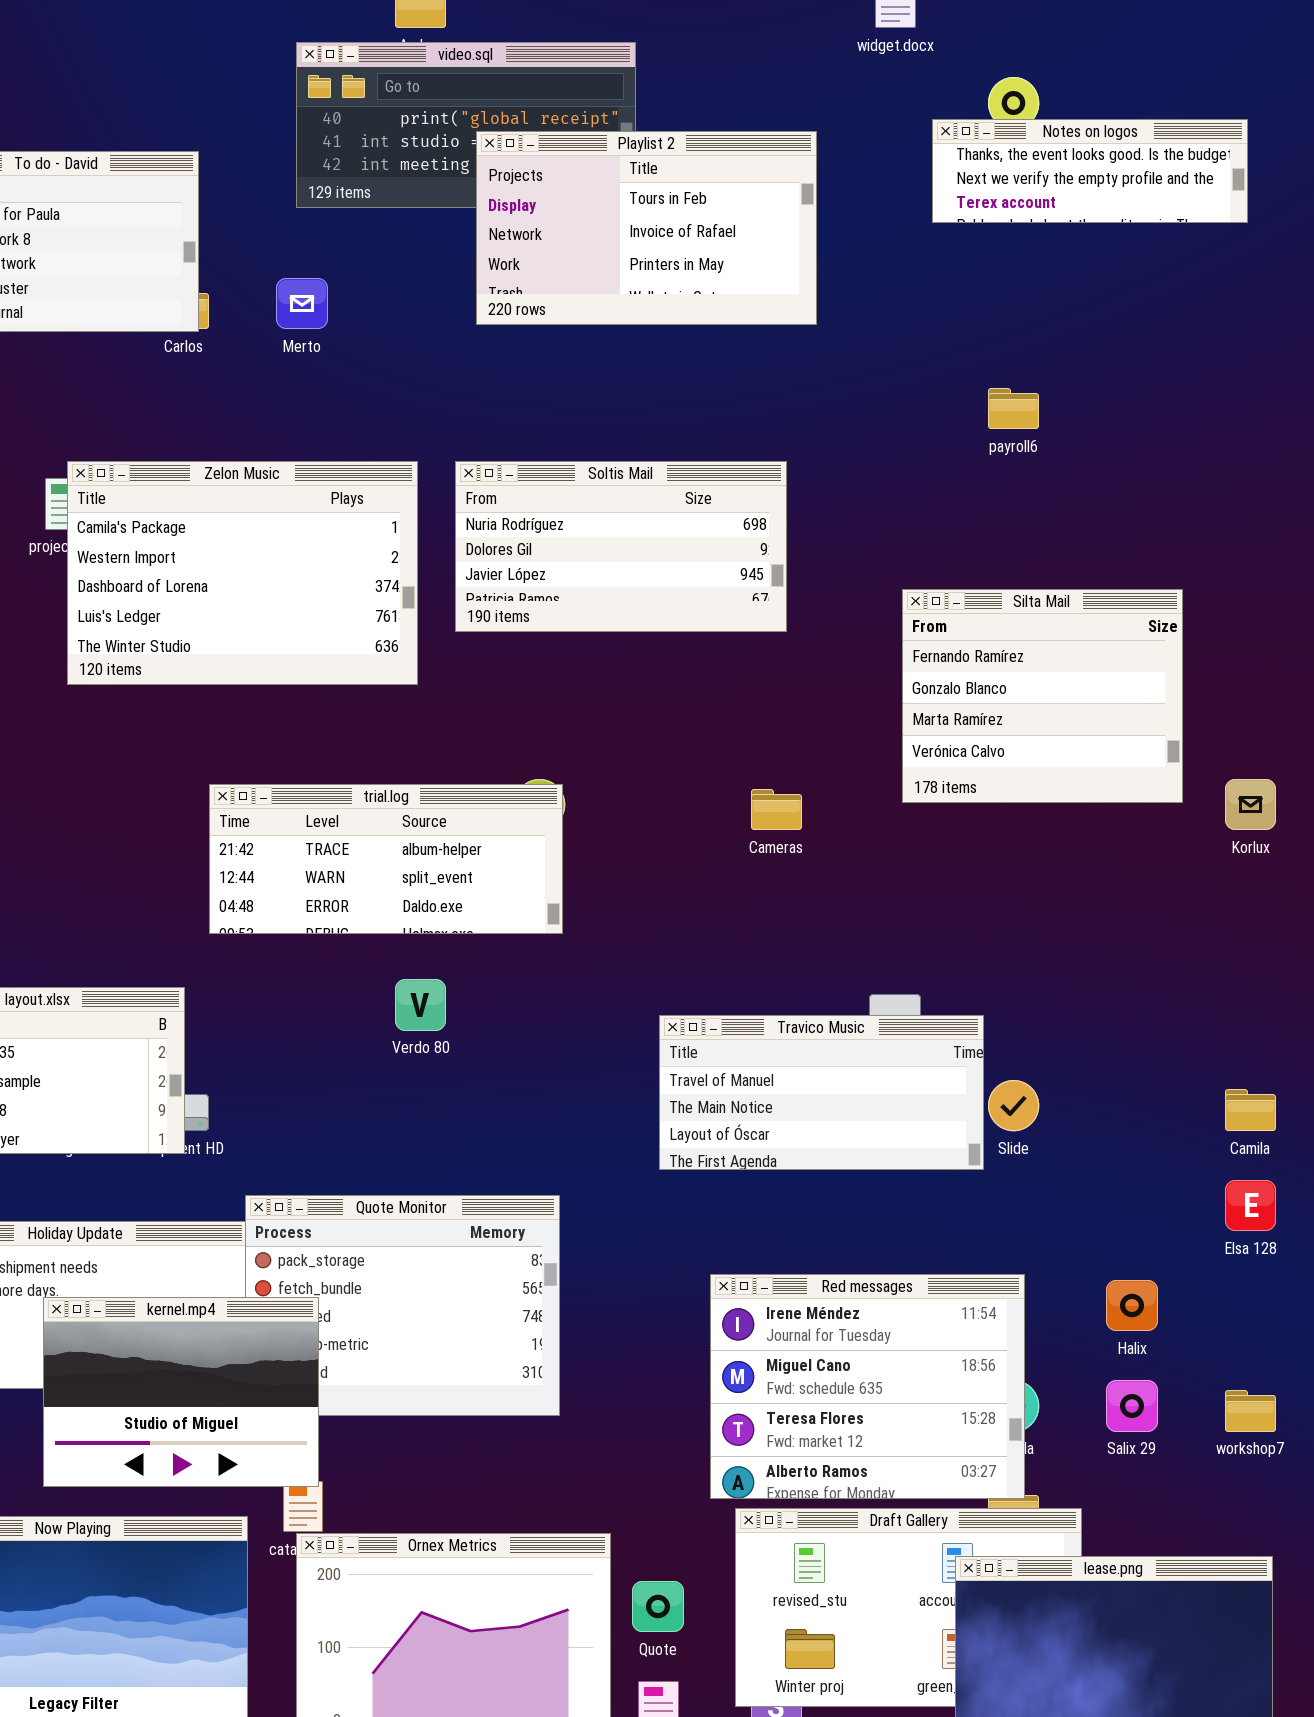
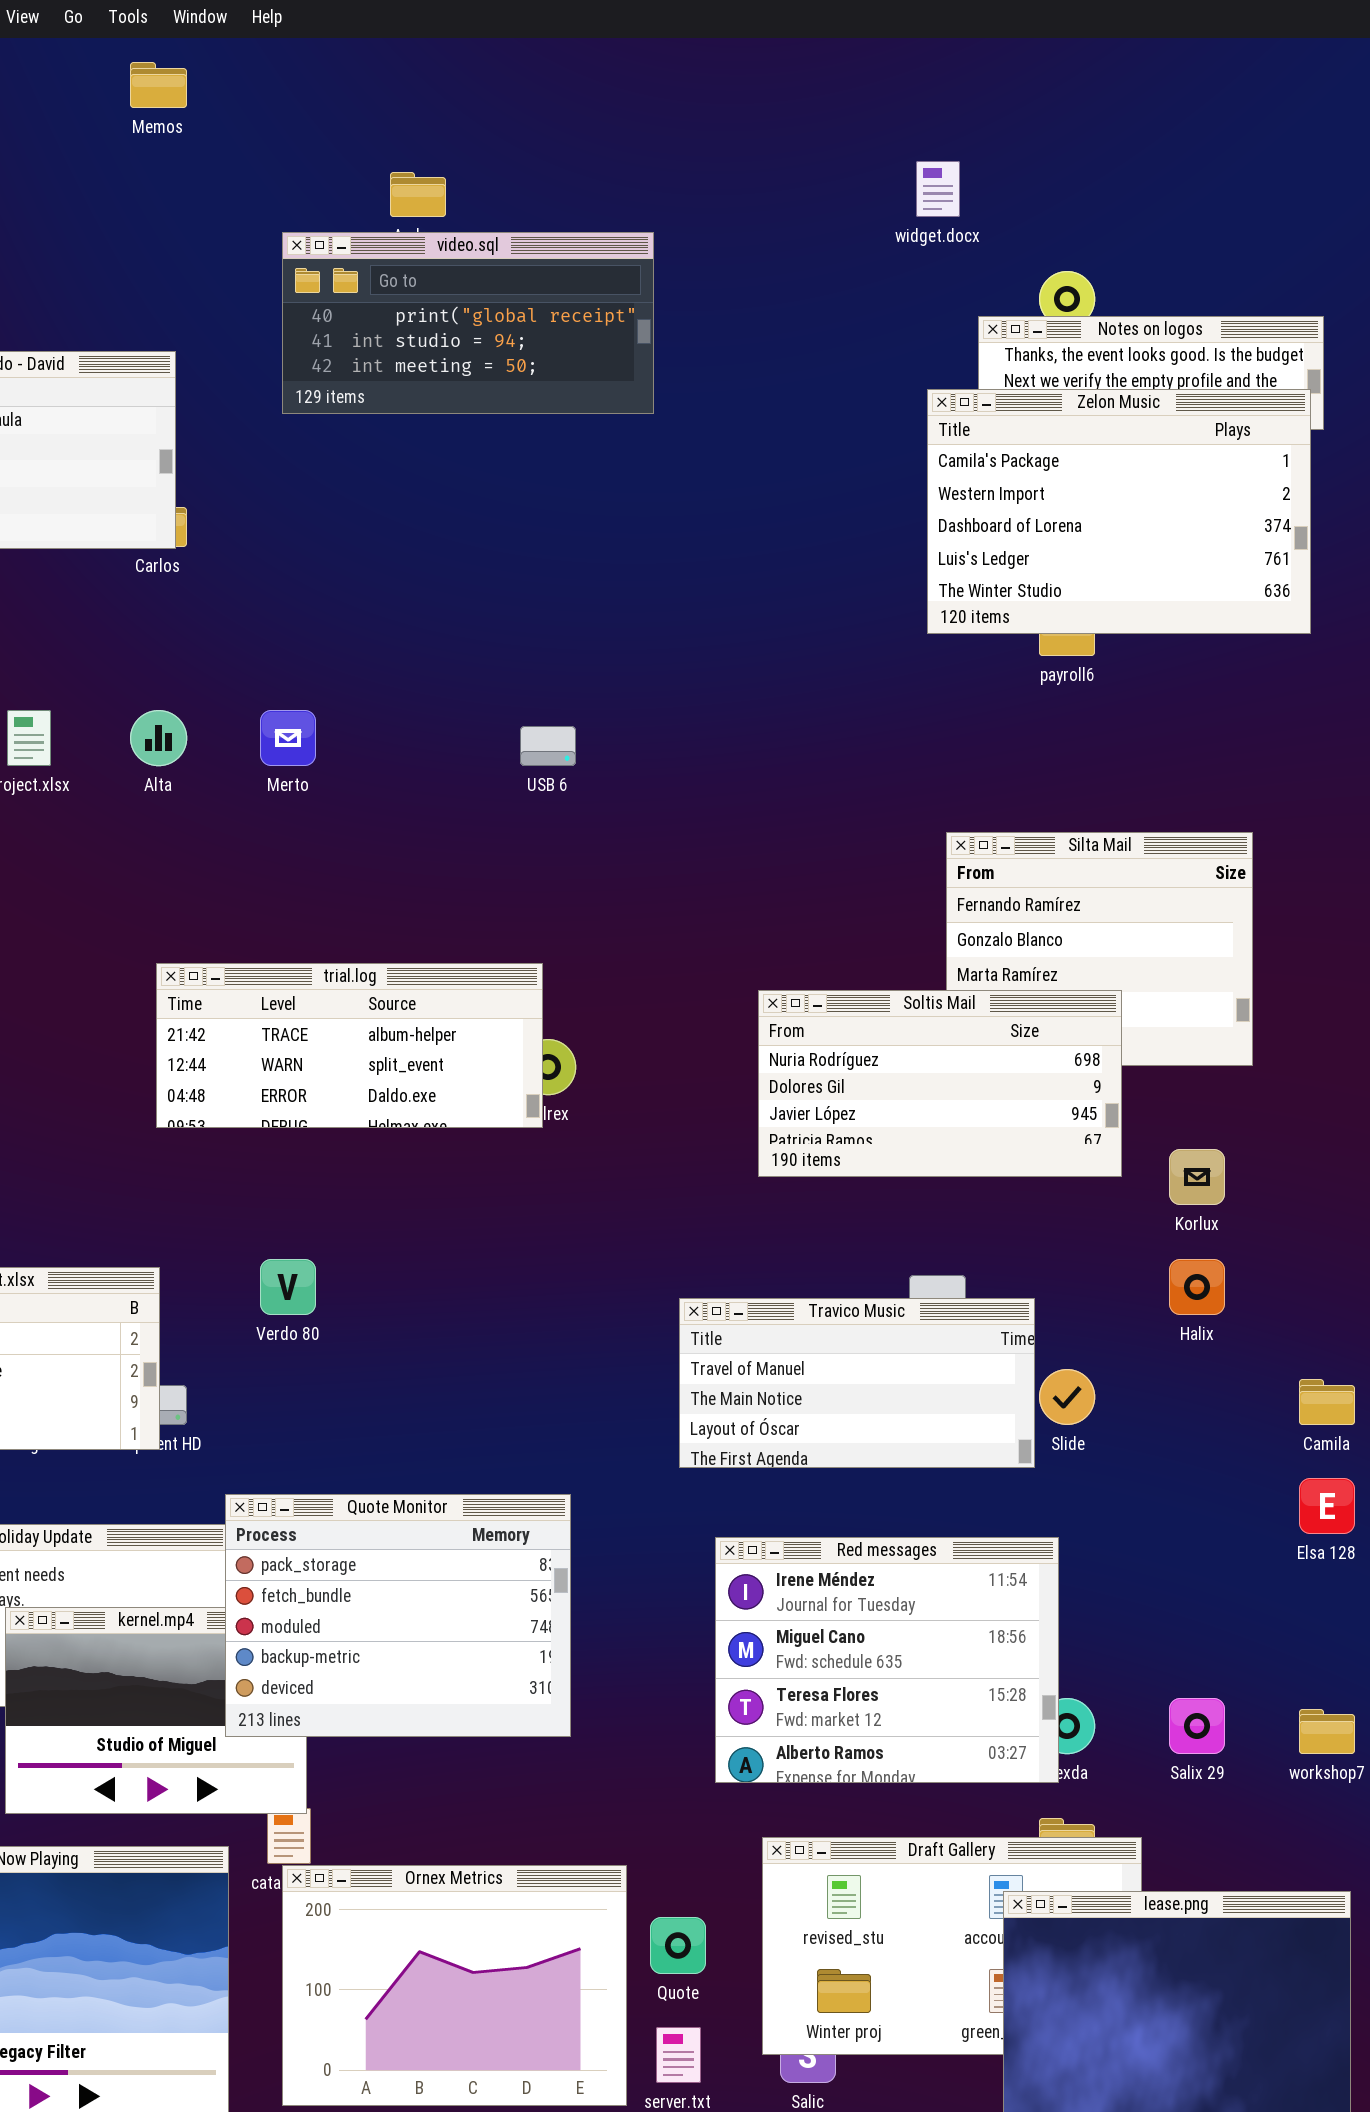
Playlist 2: [476,131,817,325] -> none, closed
Merto: [276,278,328,329] -> [260,710,316,766], moved
Zelon Music: [67,461,418,685] -> [927,389,1311,634], moved
Soltis Mail: [455,461,787,632] -> [758,990,1122,1177], moved
Korlux: [1225,779,1276,830] -> [1169,1149,1225,1205], moved
trial.log: [209,784,563,934] -> [156,963,543,1128], moved
Verdo 80: [395,979,446,1031] -> [260,1259,316,1315], moved
Quote Monitor: [245,1195,560,1416] -> [225,1494,571,1737], raised
Red messages: [710,1274,1025,1499] -> [715,1537,1059,1783], moved
Halix: [1106,1280,1158,1331] -> [1169,1259,1225,1315], moved

